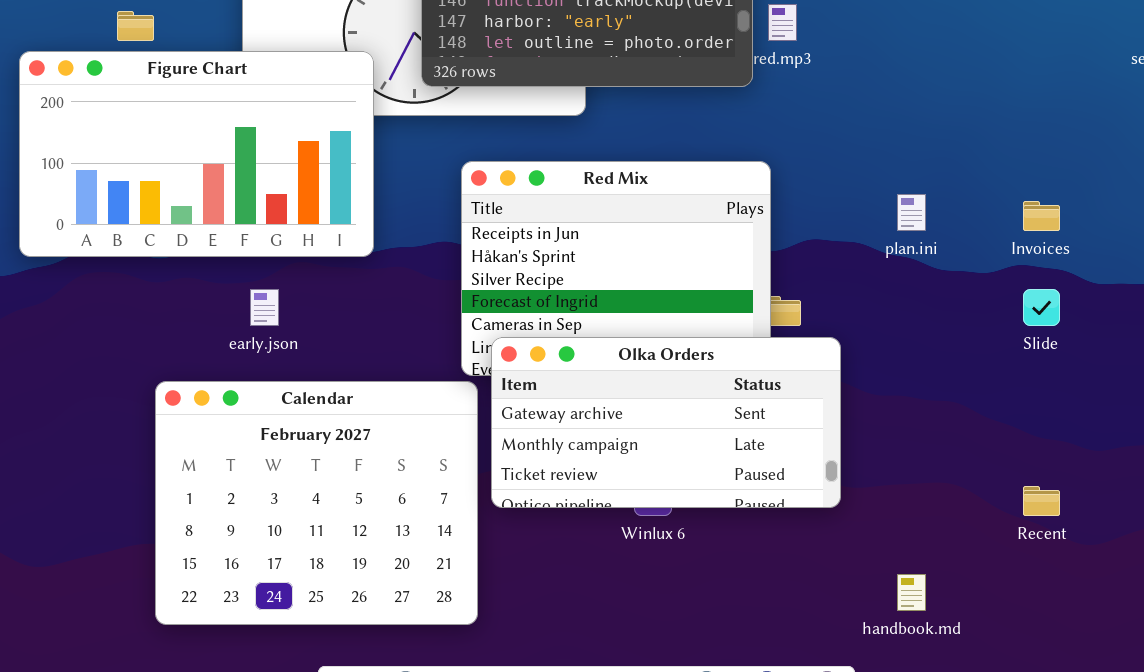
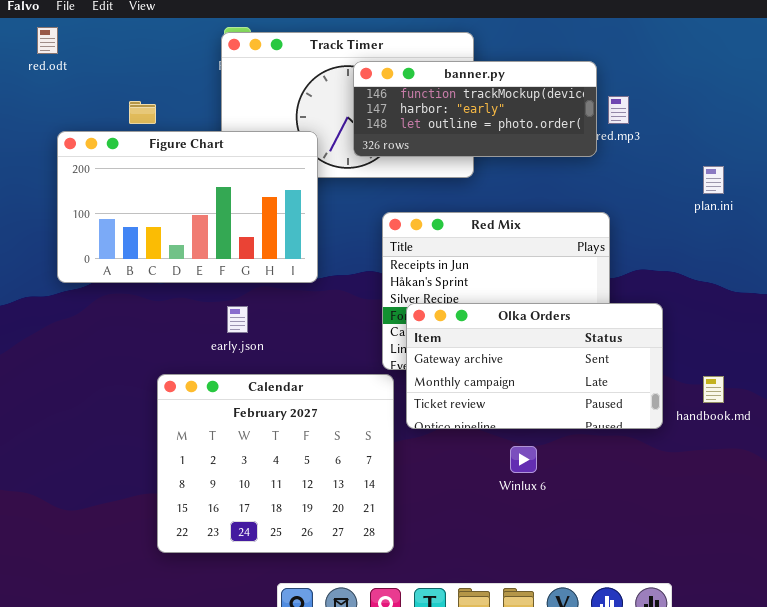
plan.ini: [897,194,926,231] -> [703,166,724,194], moved
Olka Orders: [491,337,841,508] -> [406,303,663,429], moved
handbook.md: [897,574,926,611] -> [703,376,724,403], moved

